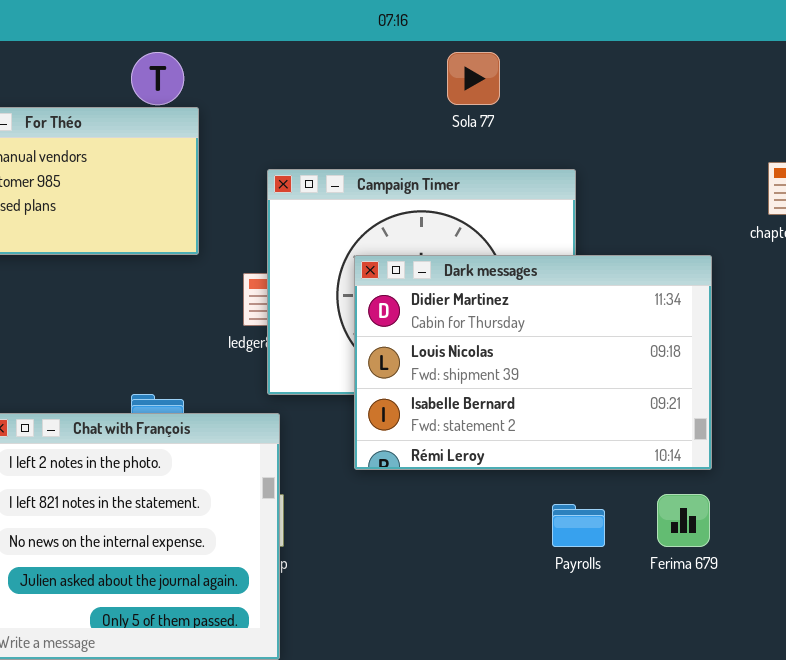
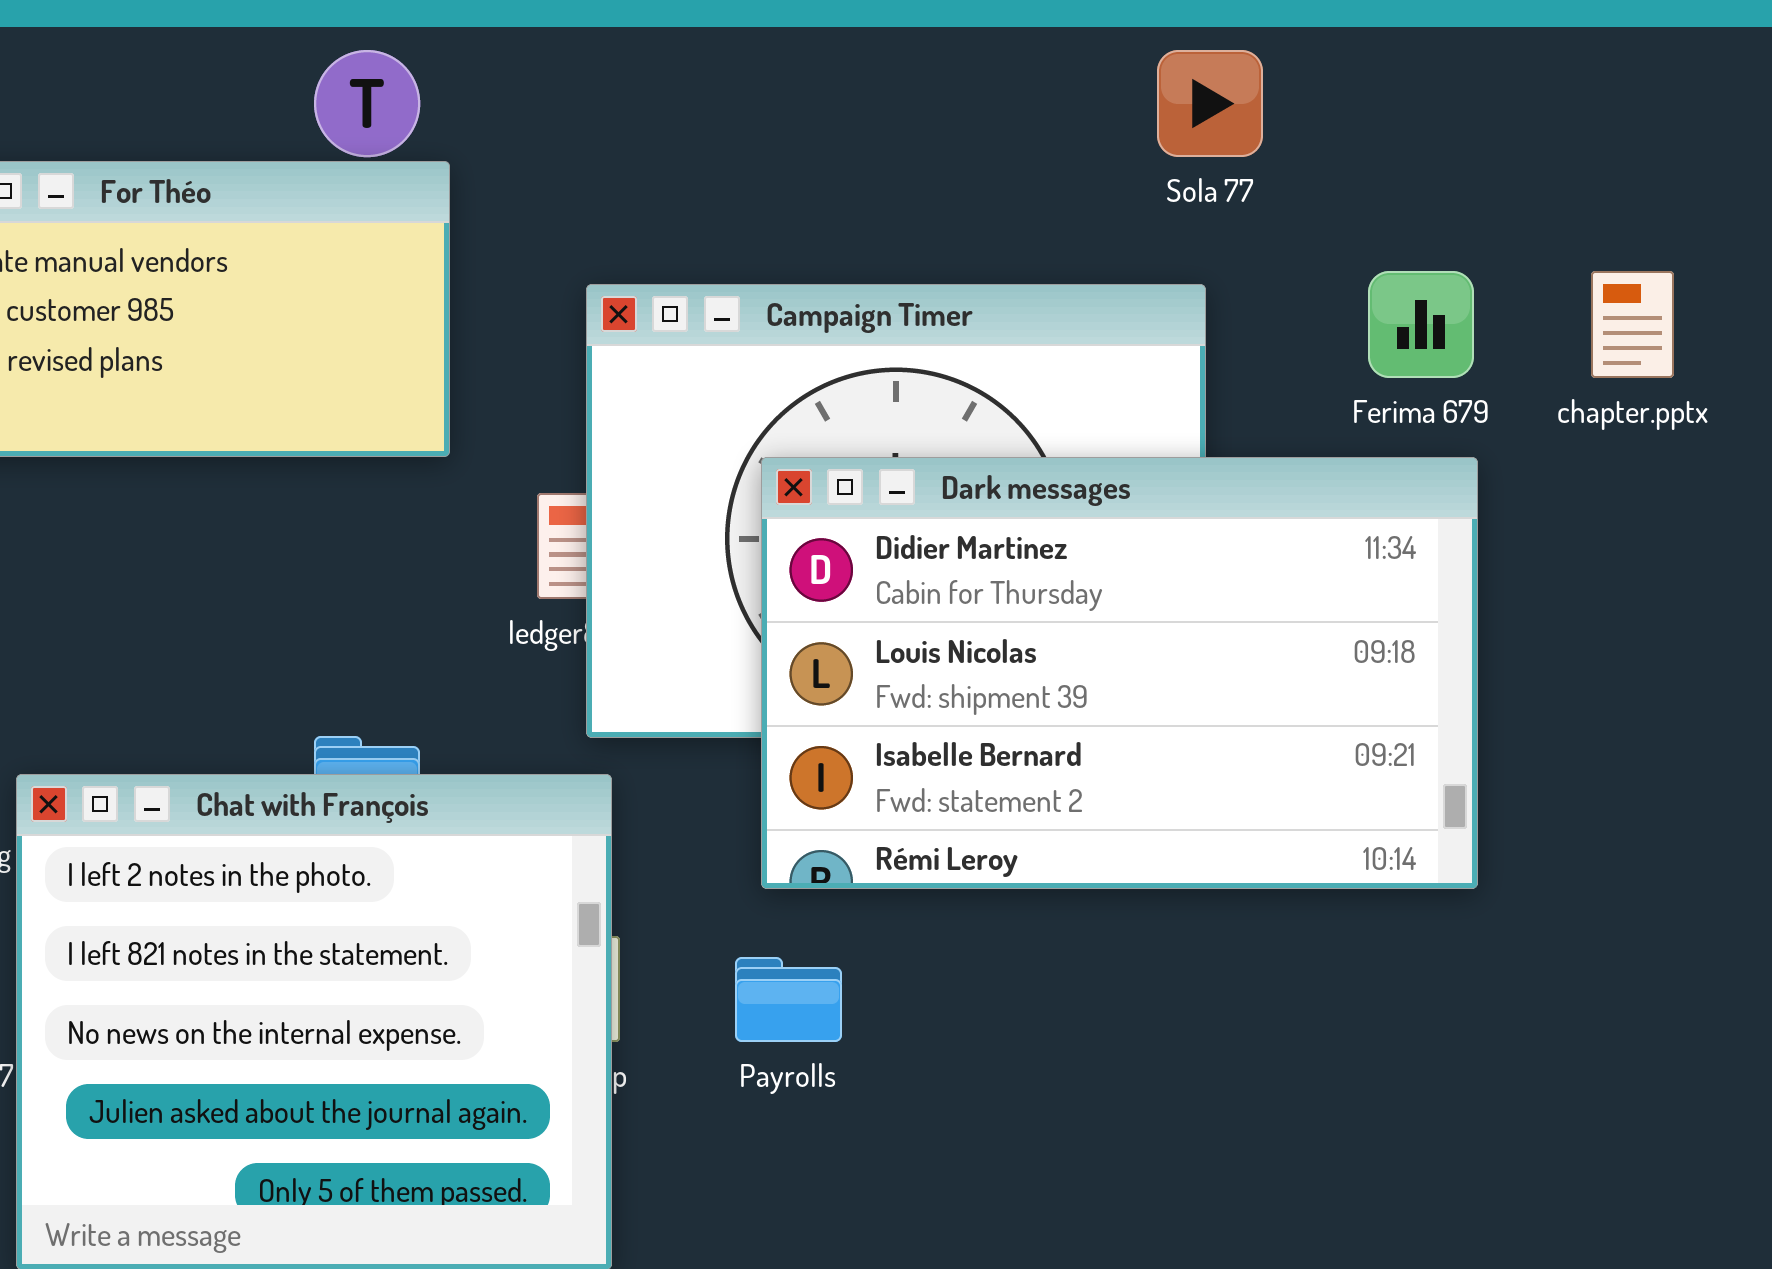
Sola 77: [447,52,500,105] -> [1157,50,1263,157], moved
Ferima 679: [657,494,710,547] -> [1368,271,1474,378], moved
Payrolls: [552,504,605,547] -> [735,957,842,1042], moved

